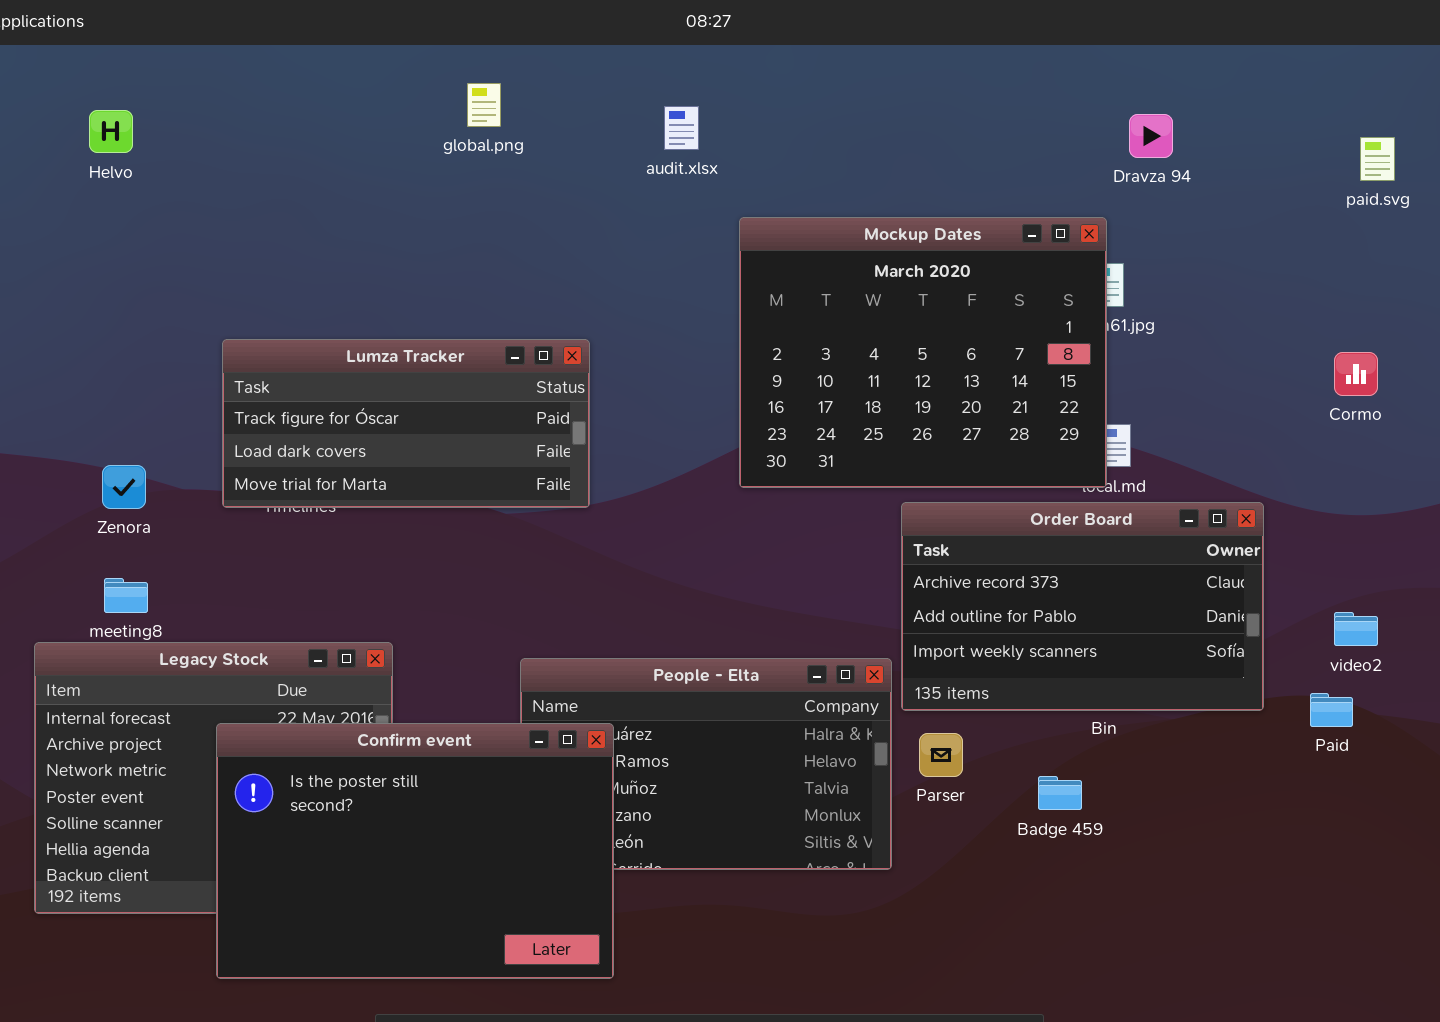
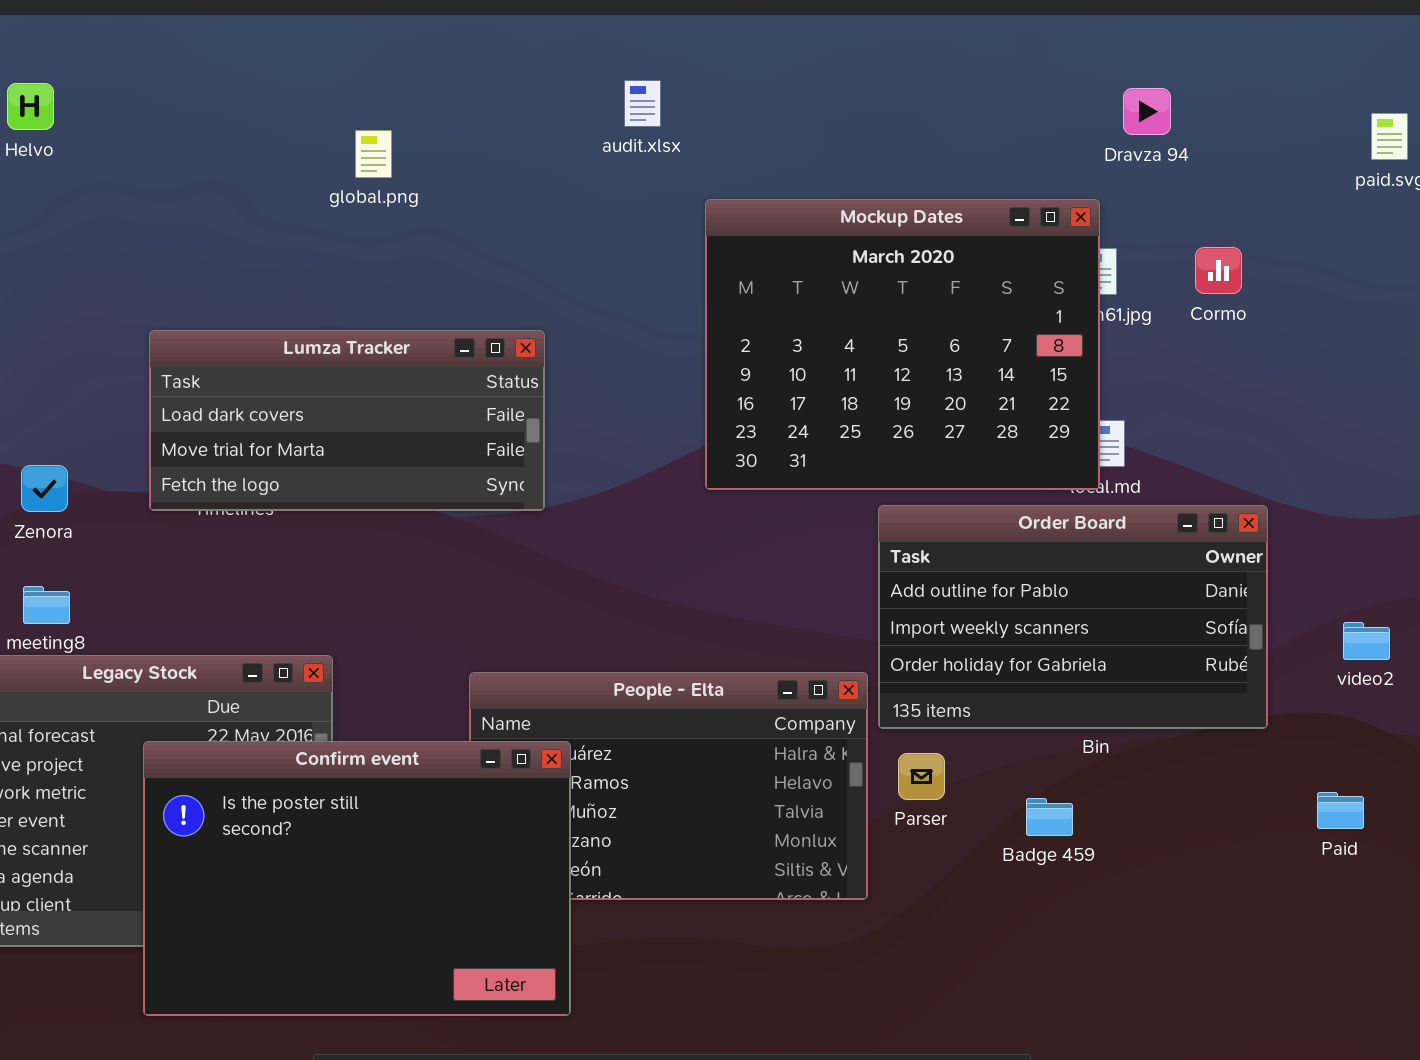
global.png: [467,83,501,127] -> [355,130,392,178], moved
Lumza Tracker: [222,339,590,508] -> [149,330,545,511], scrolled down 1 row
Cormo: [1334,352,1378,396] -> [1195,247,1242,294], moved
Order Board: [901,502,1264,711] -> [878,505,1268,729], scrolled down 1 row
Paid: [1310,693,1353,727] -> [1317,792,1364,829], moved

